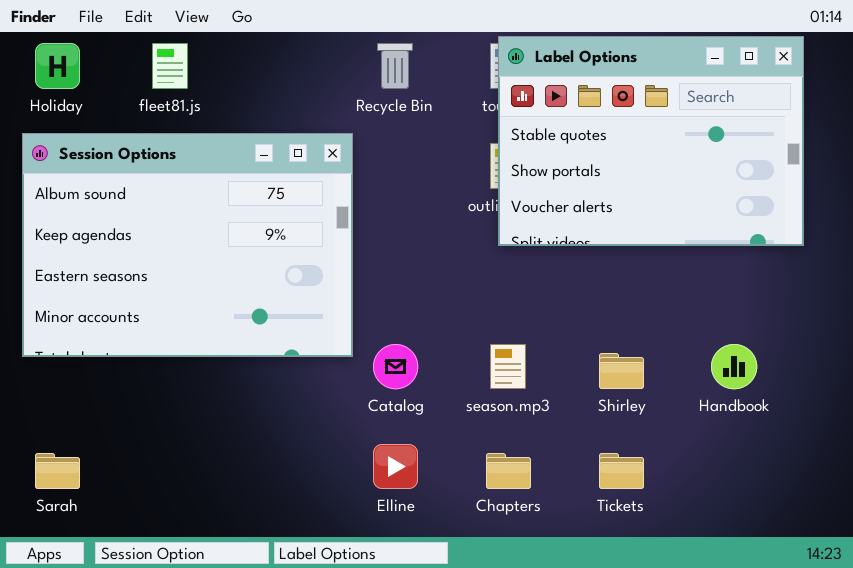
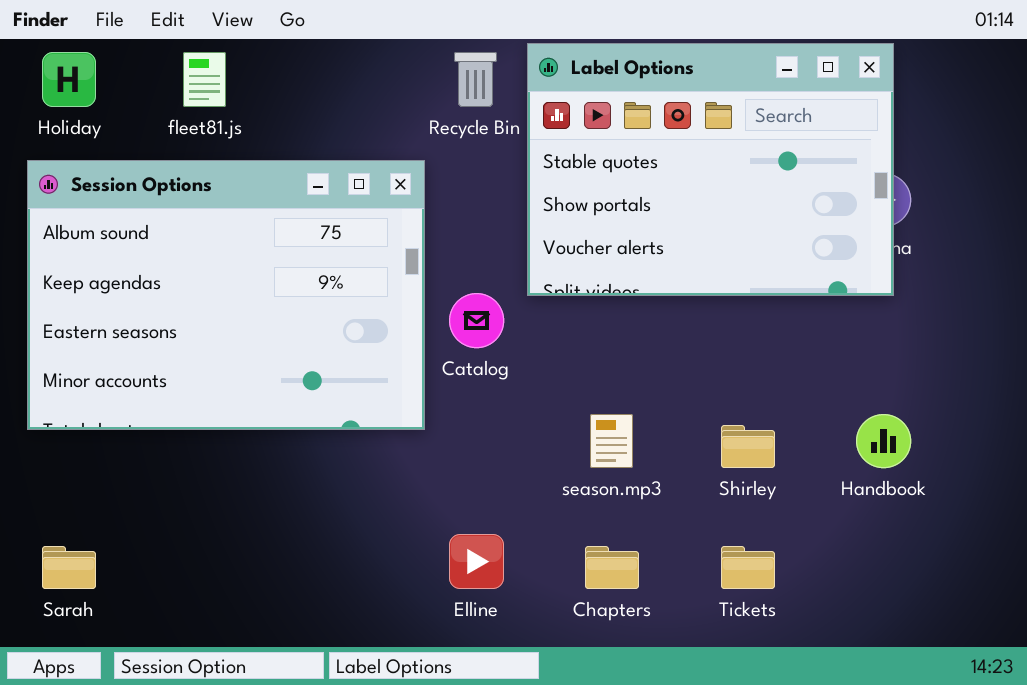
Label Options: [498,36,804,246] -> [527,43,894,296], moved
Catalog: [373,344,418,389] -> [449,293,504,348], moved

